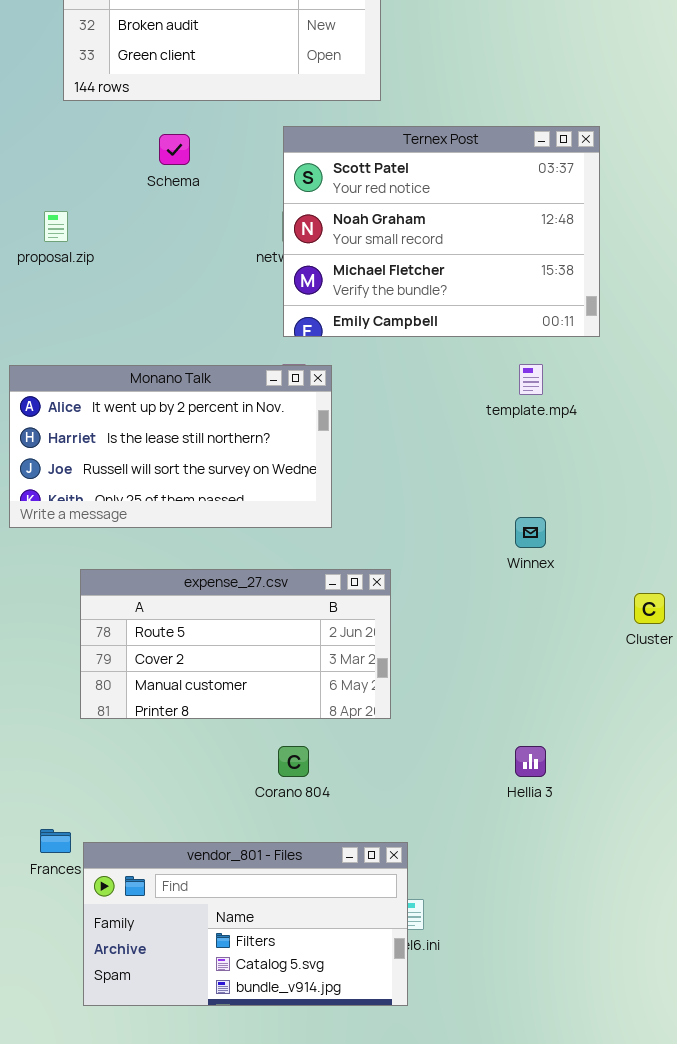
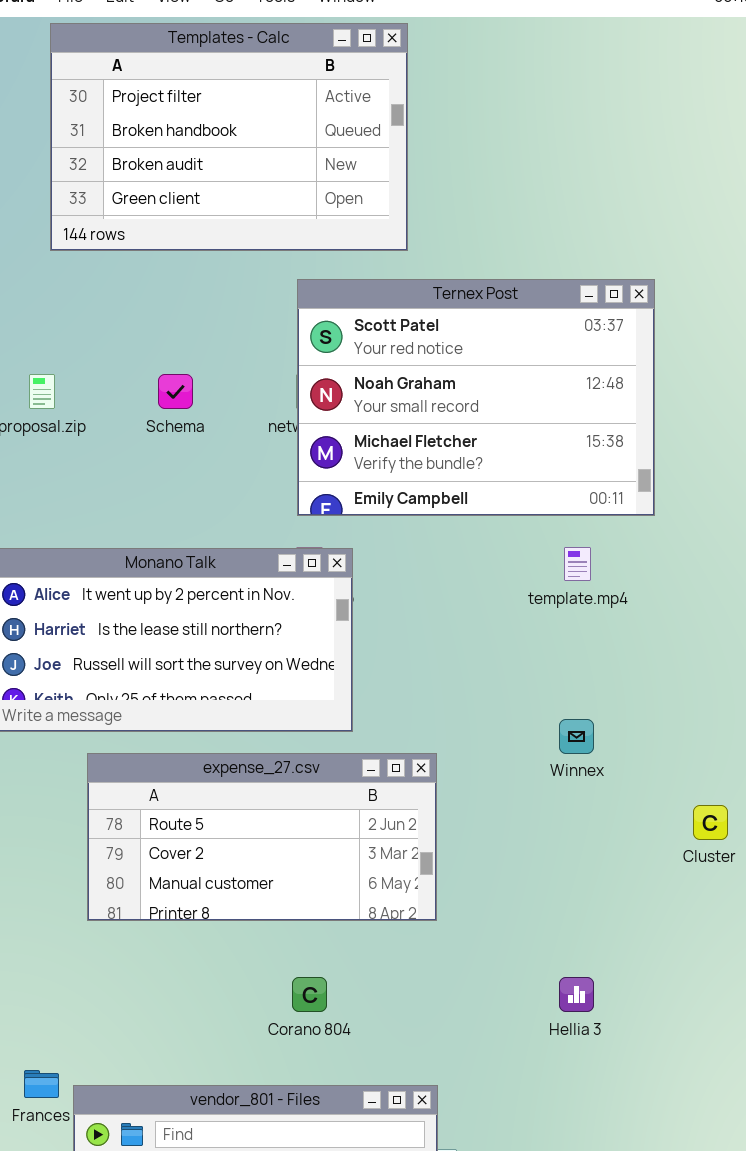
Schema: [159,134,190,165] -> [158,374,193,409], moved
expense_27.csv: [80,569,391,719] -> [87,753,437,921], moved

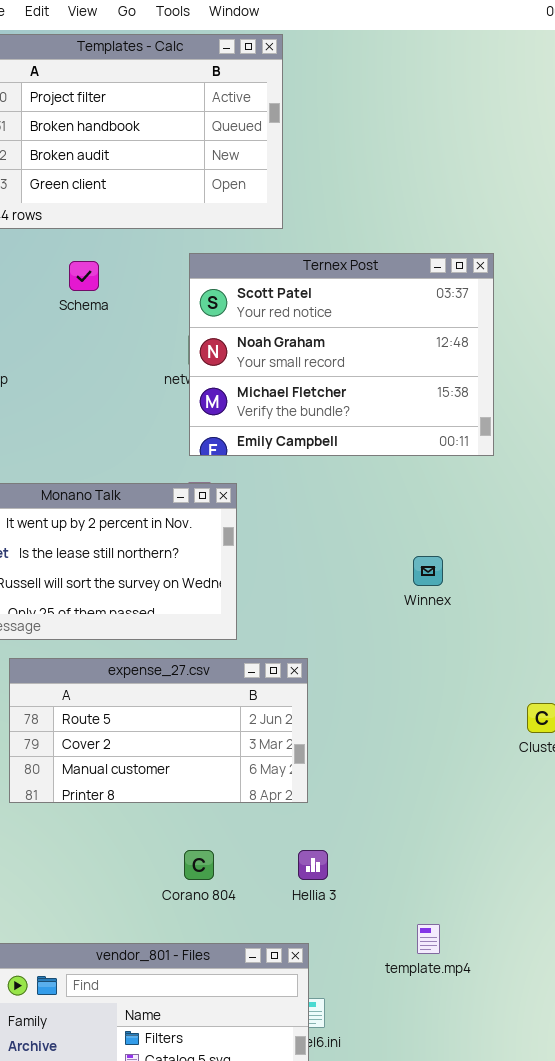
Schema: [158,374,193,409] -> [69,261,99,291], moved
template.mp4: [564,547,591,581] -> [417,924,440,954], moved
Winnex: [559,719,594,754] -> [413,556,443,586], moved
Hellia 3: [559,977,594,1012] -> [298,850,328,880], moved

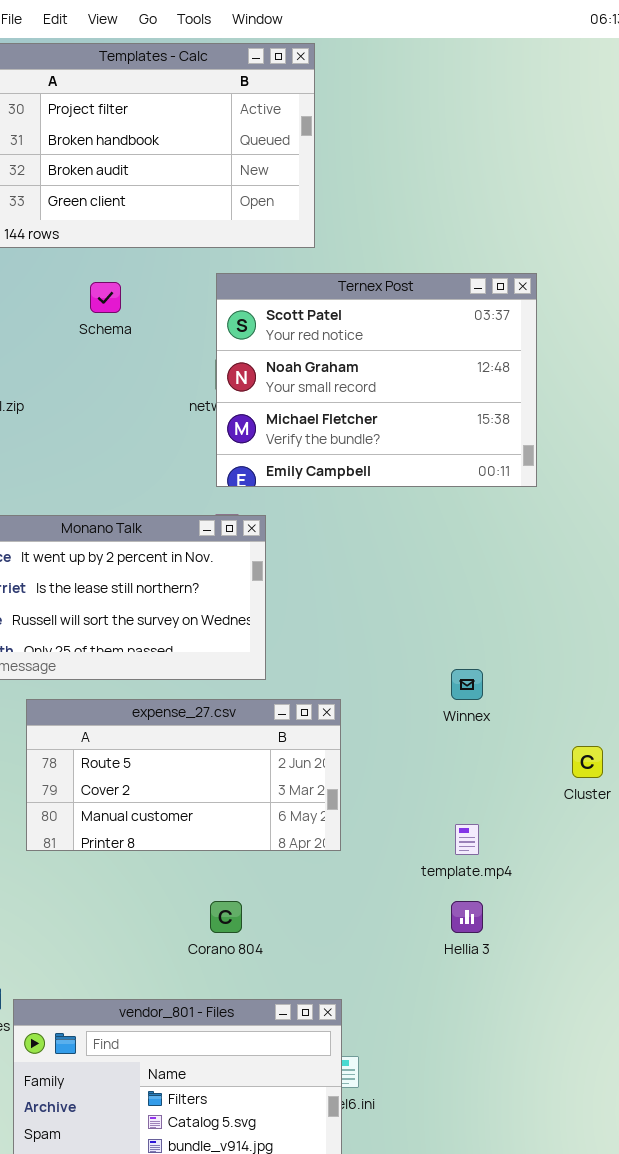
Winnex: [413,556,443,586] -> [451,669,483,700], moved
Hellia 3: [298,850,328,880] -> [451,901,483,933], moved
template.mp4: [417,924,440,954] -> [455,824,479,855], moved

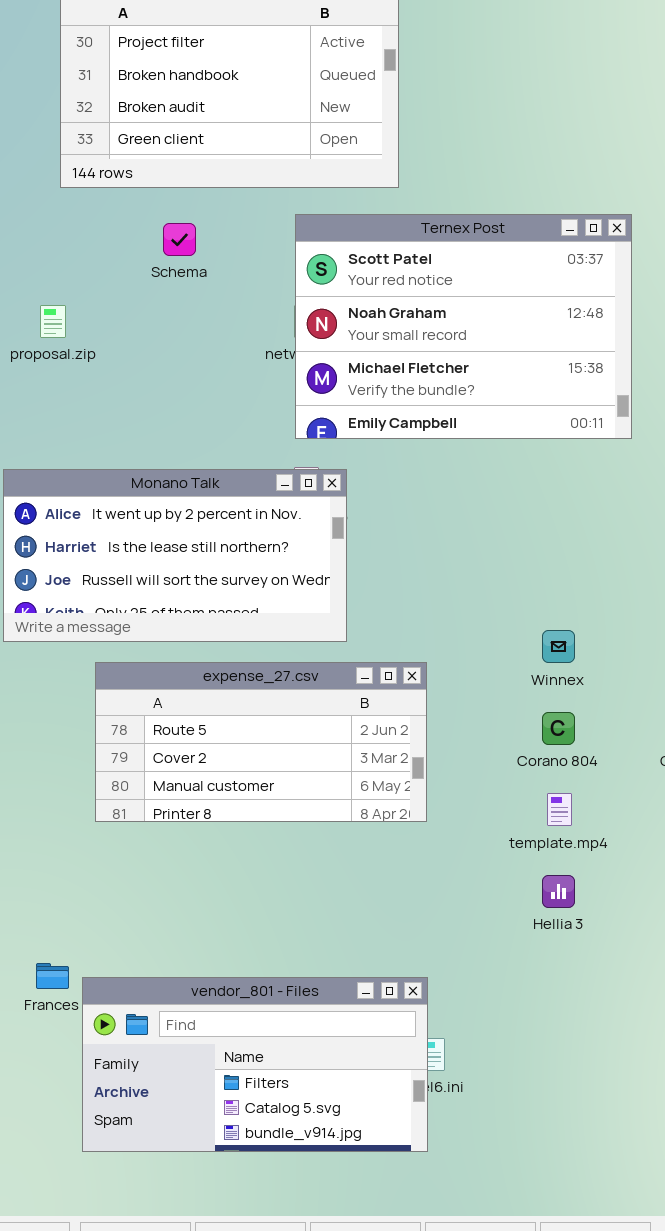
Corano 804: [210,901,242,933] -> [542,712,575,745], moved

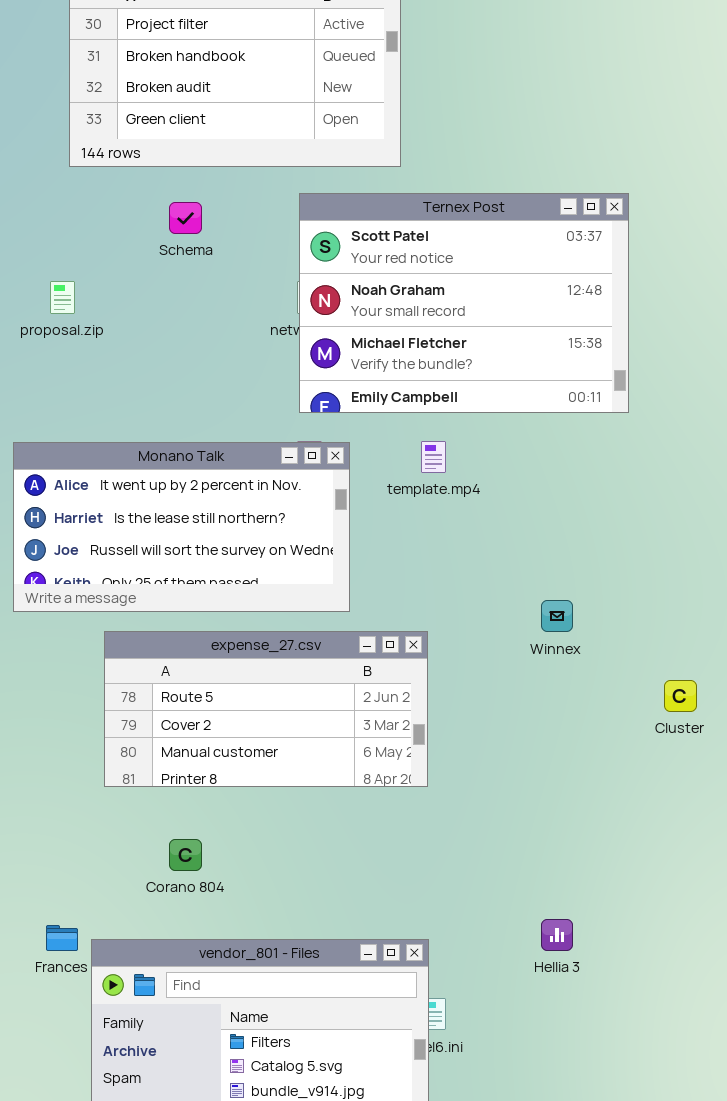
Corano 804: [542,712,575,745] -> [169,839,202,871], moved
template.mp4: [547,793,572,826] -> [421,441,446,473], moved
Hellia 3: [542,875,575,908] -> [541,919,573,951], moved

